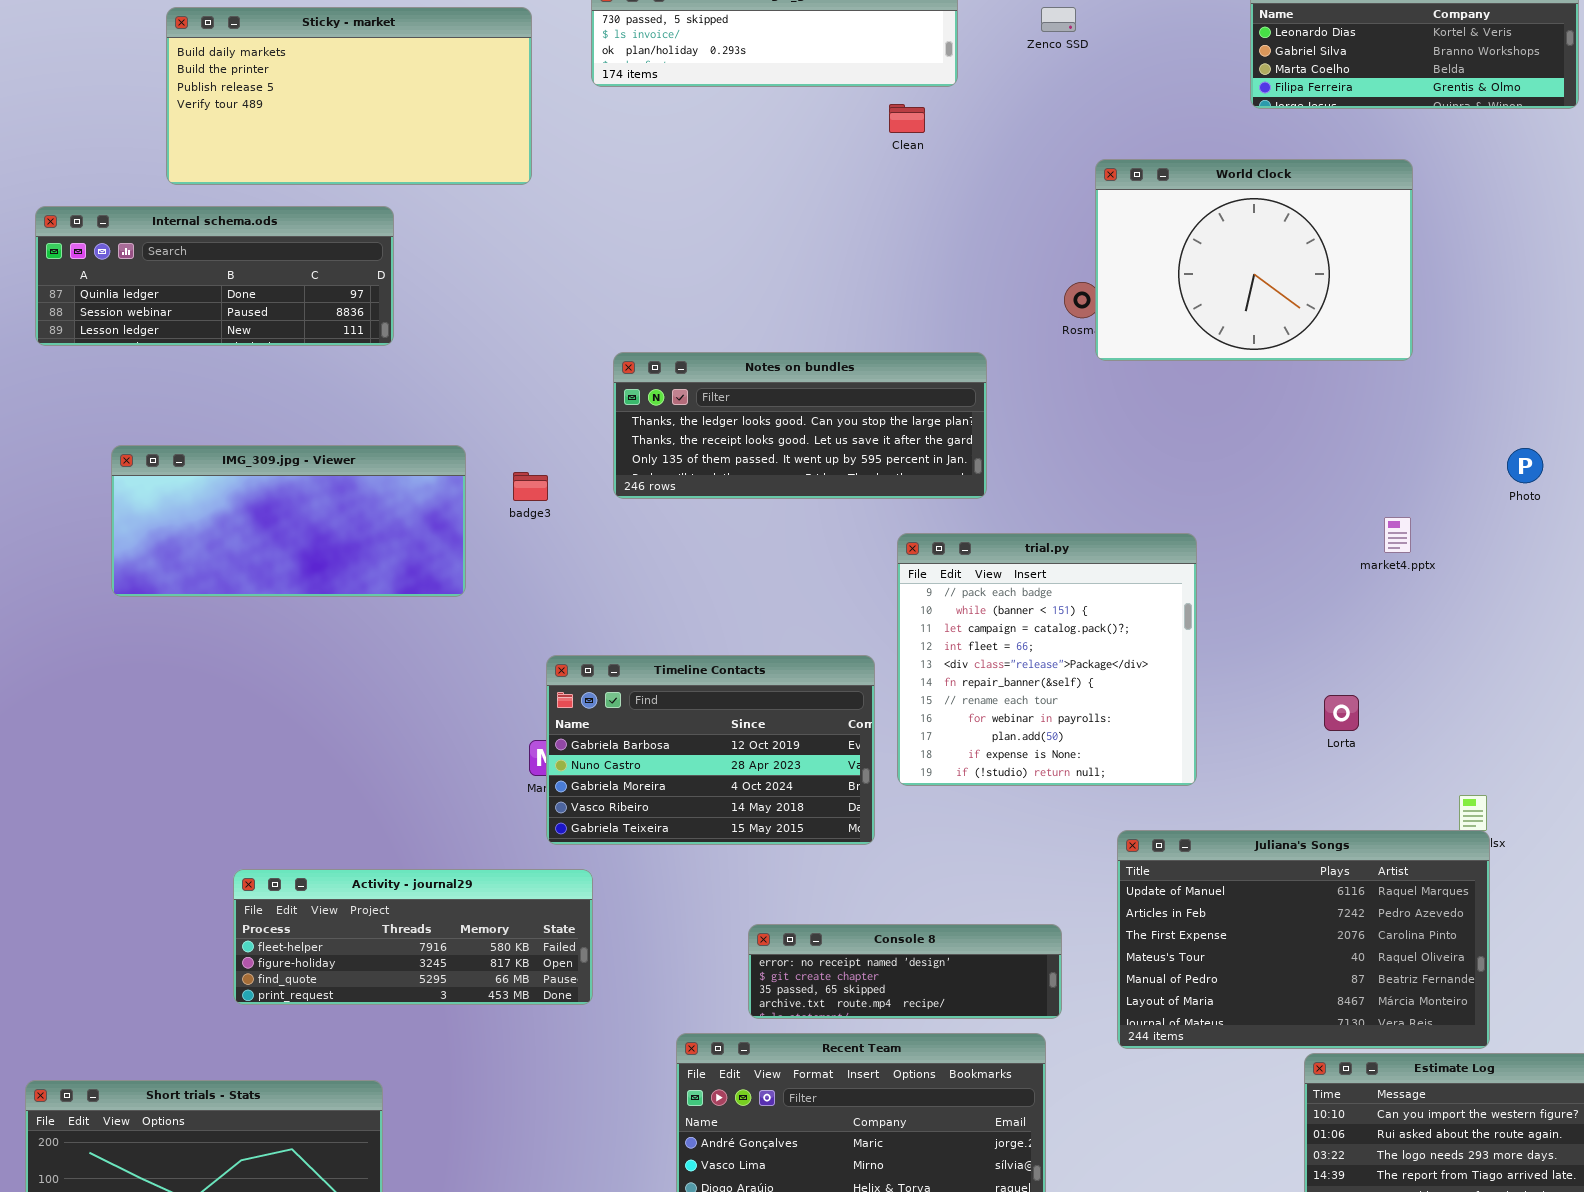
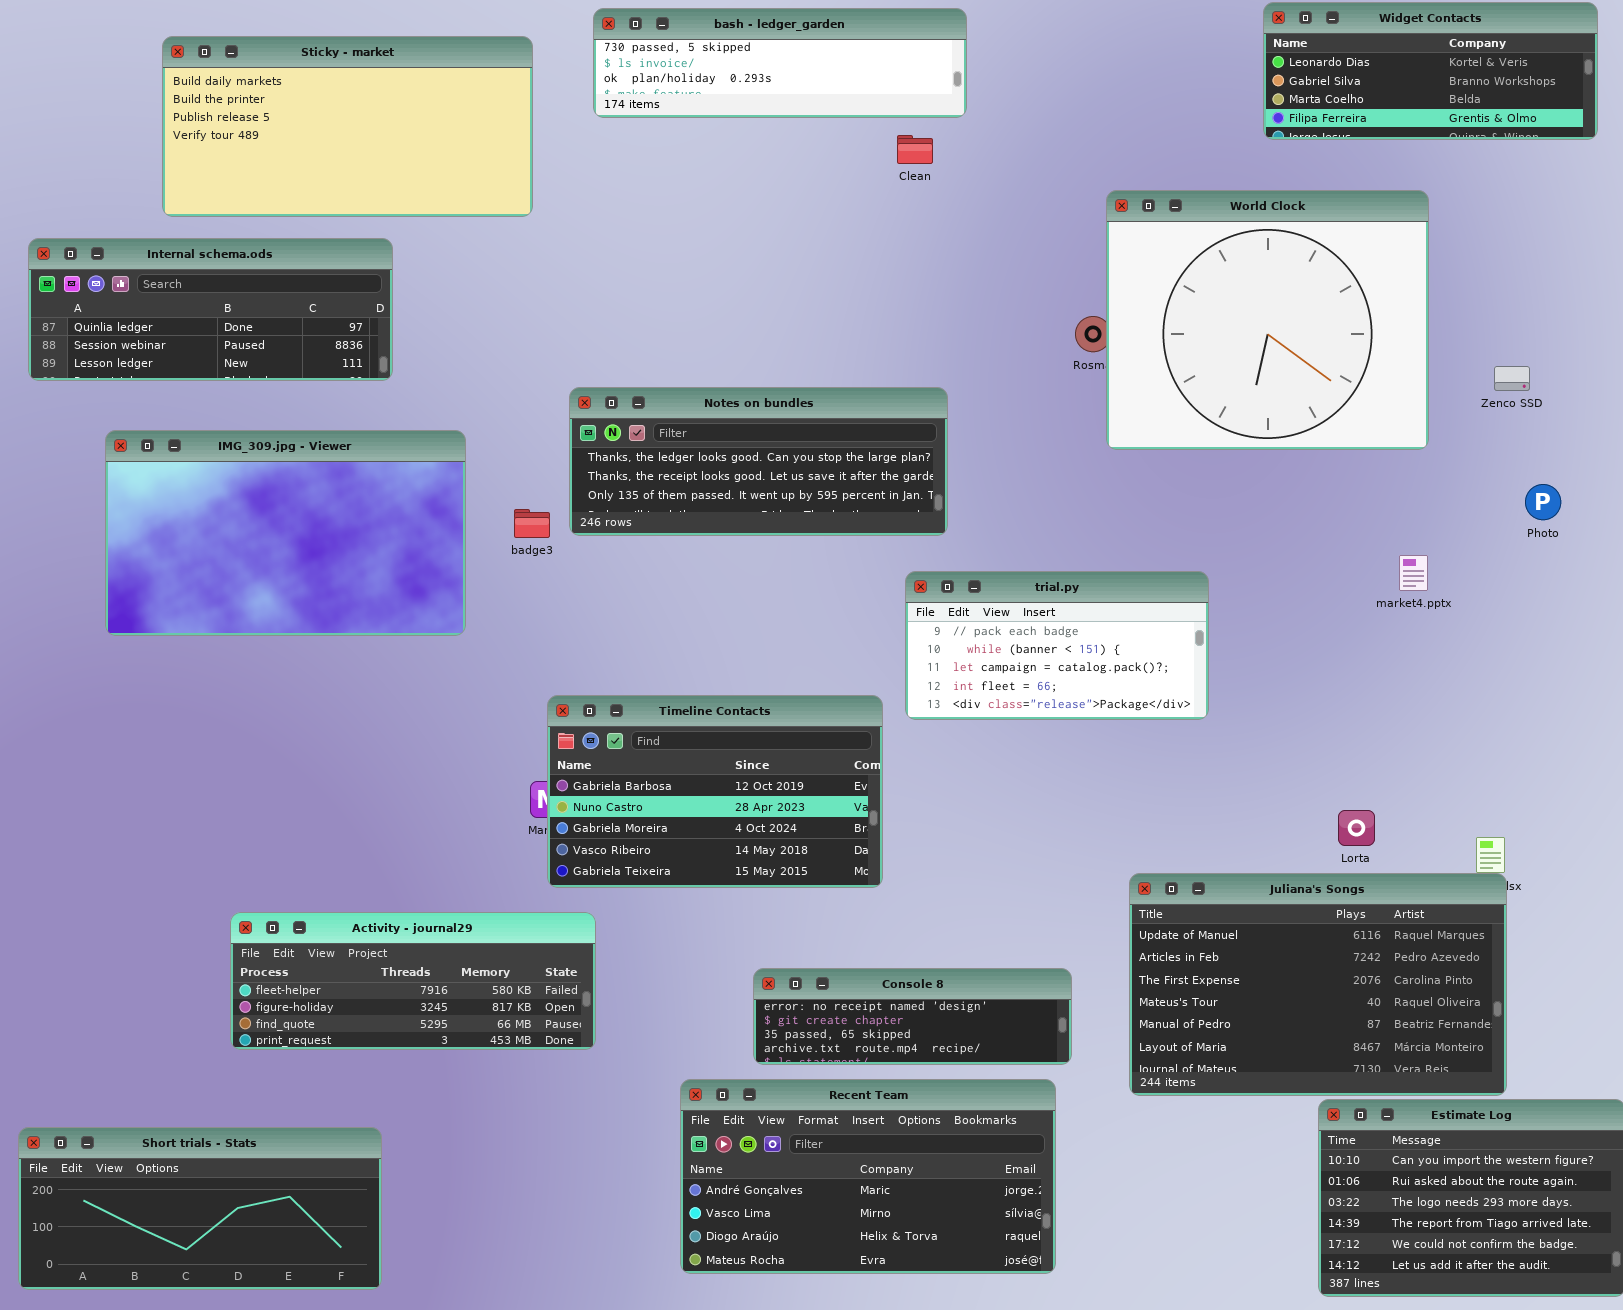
Zenco SSD: [1041,7,1076,32] -> [1494,366,1530,391], moved
World Clock: [1095,159,1413,361] -> [1106,190,1429,450], resized
Notes on bundles: [613,352,987,499] -> [569,387,948,536], moved
IMG_309.jpg - Viewer: [111,445,466,597] -> [105,430,466,636], resized
trial.py: [897,533,1197,786] -> [905,571,1209,720], resized
Lorta: [1324,695,1359,731] -> [1338,810,1375,846], moved

